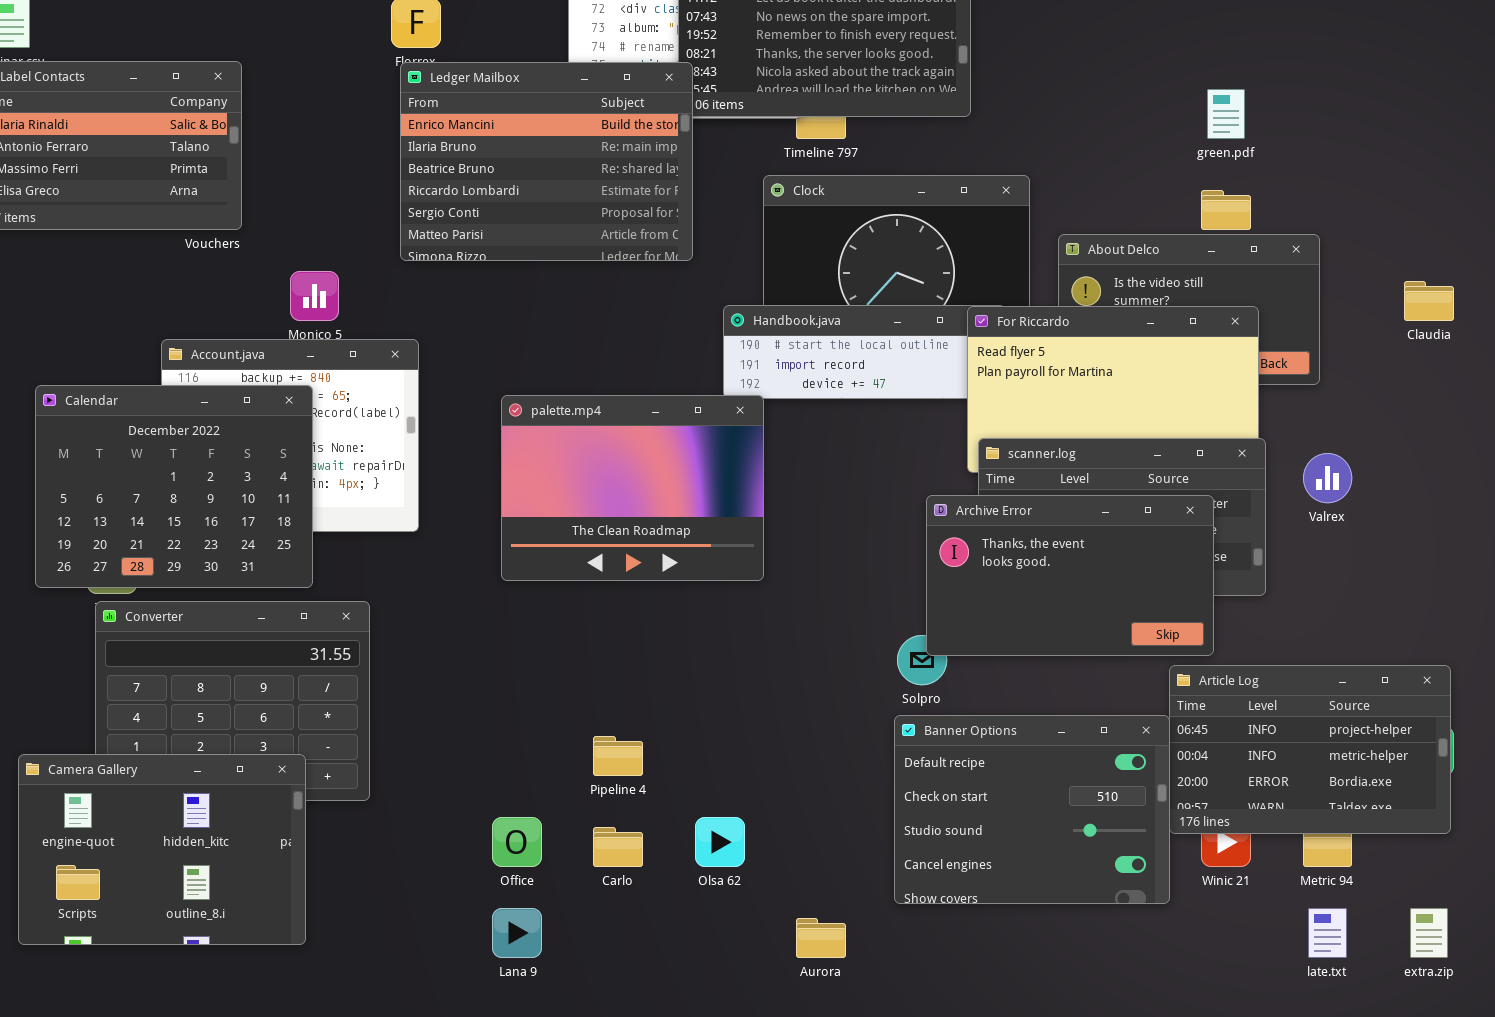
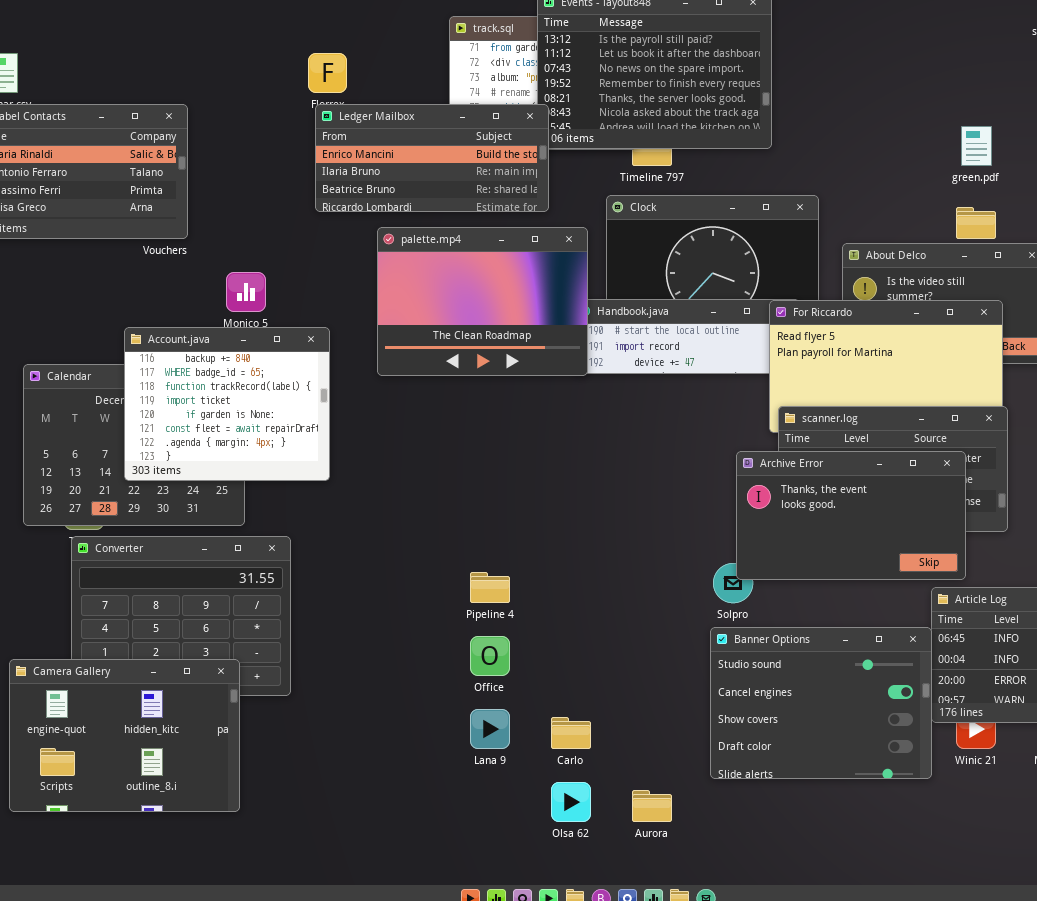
Ledger Mailbox: [400,62,693,261] -> [315,104,549,212], resized
Account.java: [161,339,419,532] -> [124,327,330,481], raised
palette.mp4: [501,395,764,581] -> [377,227,588,376], moved
Banner Options: [894,715,1170,904] -> [710,627,932,779], scrolled down 2 rows
Pipeline 4: [593,736,643,776] -> [470,572,510,603], moved
Office: [492,817,542,867] -> [470,636,510,676], moved
Olsa 62: [695,817,745,867] -> [551,782,591,822], moved
Carlo: [593,827,643,867] -> [551,717,591,749], moved
Lana 9: [492,908,542,958] -> [470,709,510,749], moved

